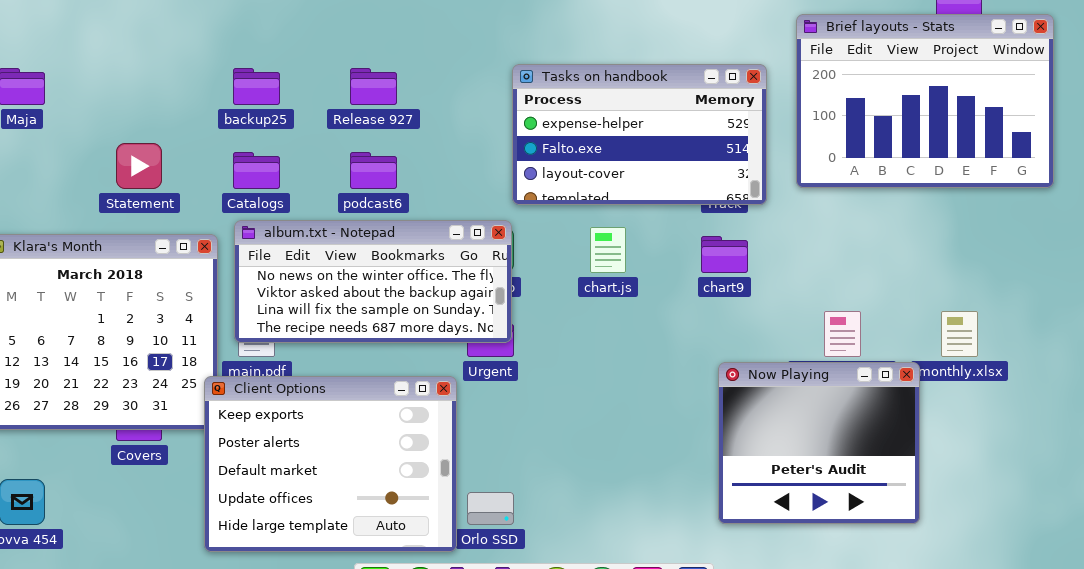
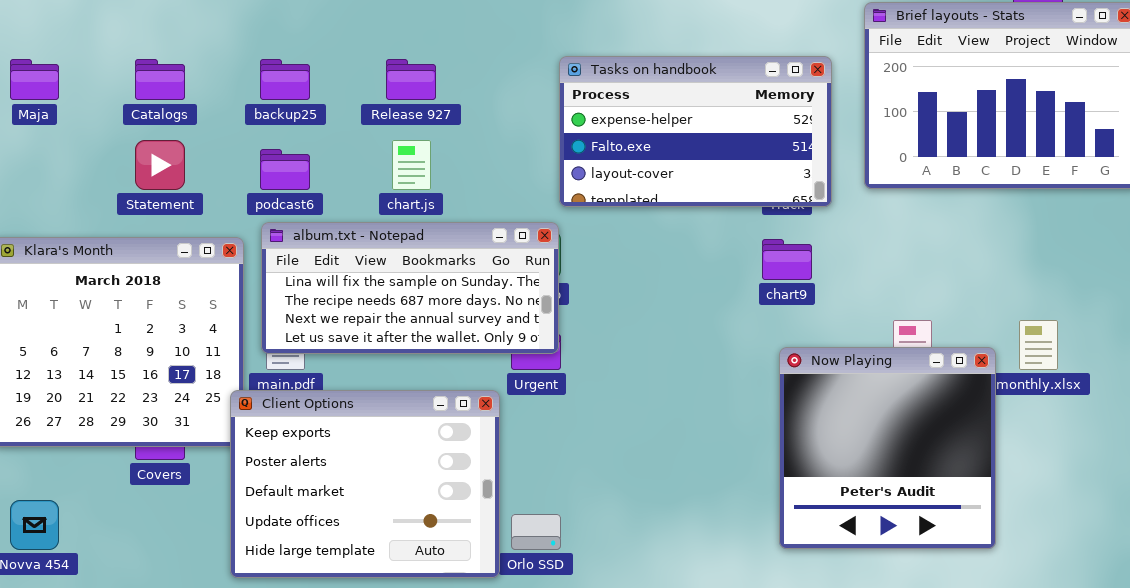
Catalogs: [233,152,280,189] -> [135,59,185,100], moved
podcast6: [350,152,397,189] -> [260,149,310,190], moved
album.txt - Notepad: [234,220,512,343] -> [261,222,559,354], scrolled down 2 rows
chart.js: [590,227,626,273] -> [392,140,431,190], moved
Now Playing: [718,362,920,524] -> [779,347,996,549], resized

